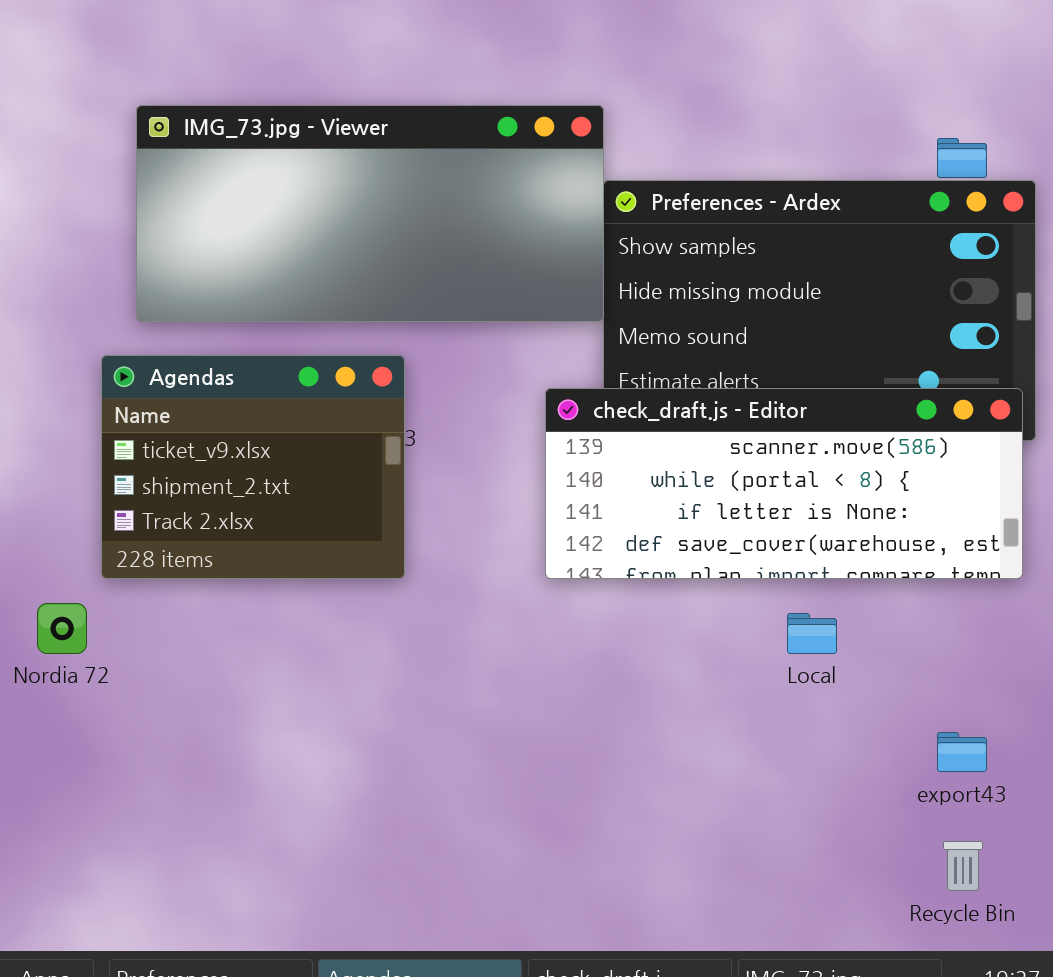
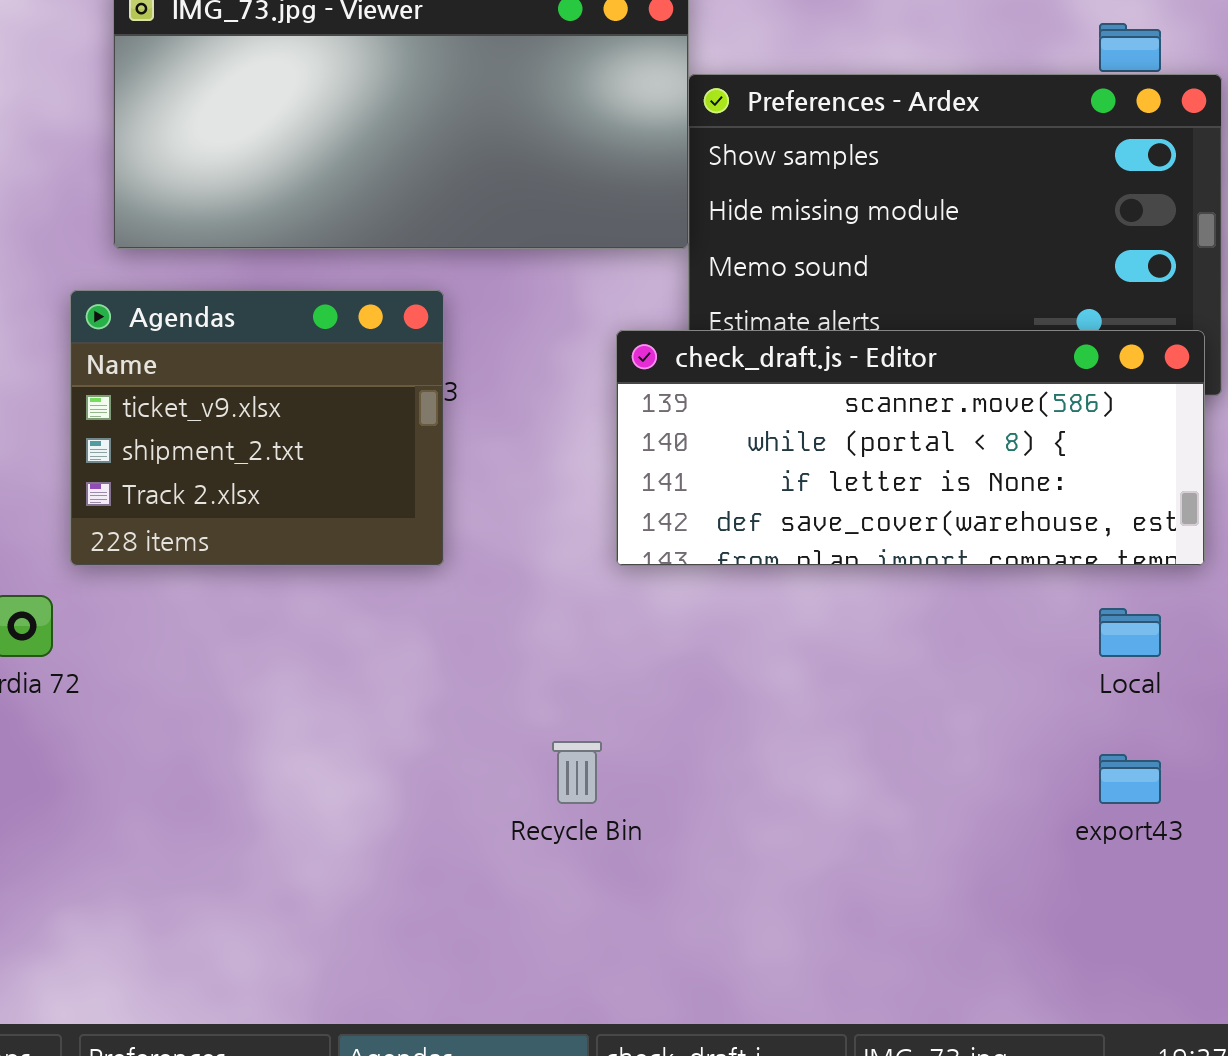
Local: [787,613,837,654] -> [1099,608,1161,657], moved
Recycle Bin: [943,841,983,891] -> [552,741,602,804], moved

